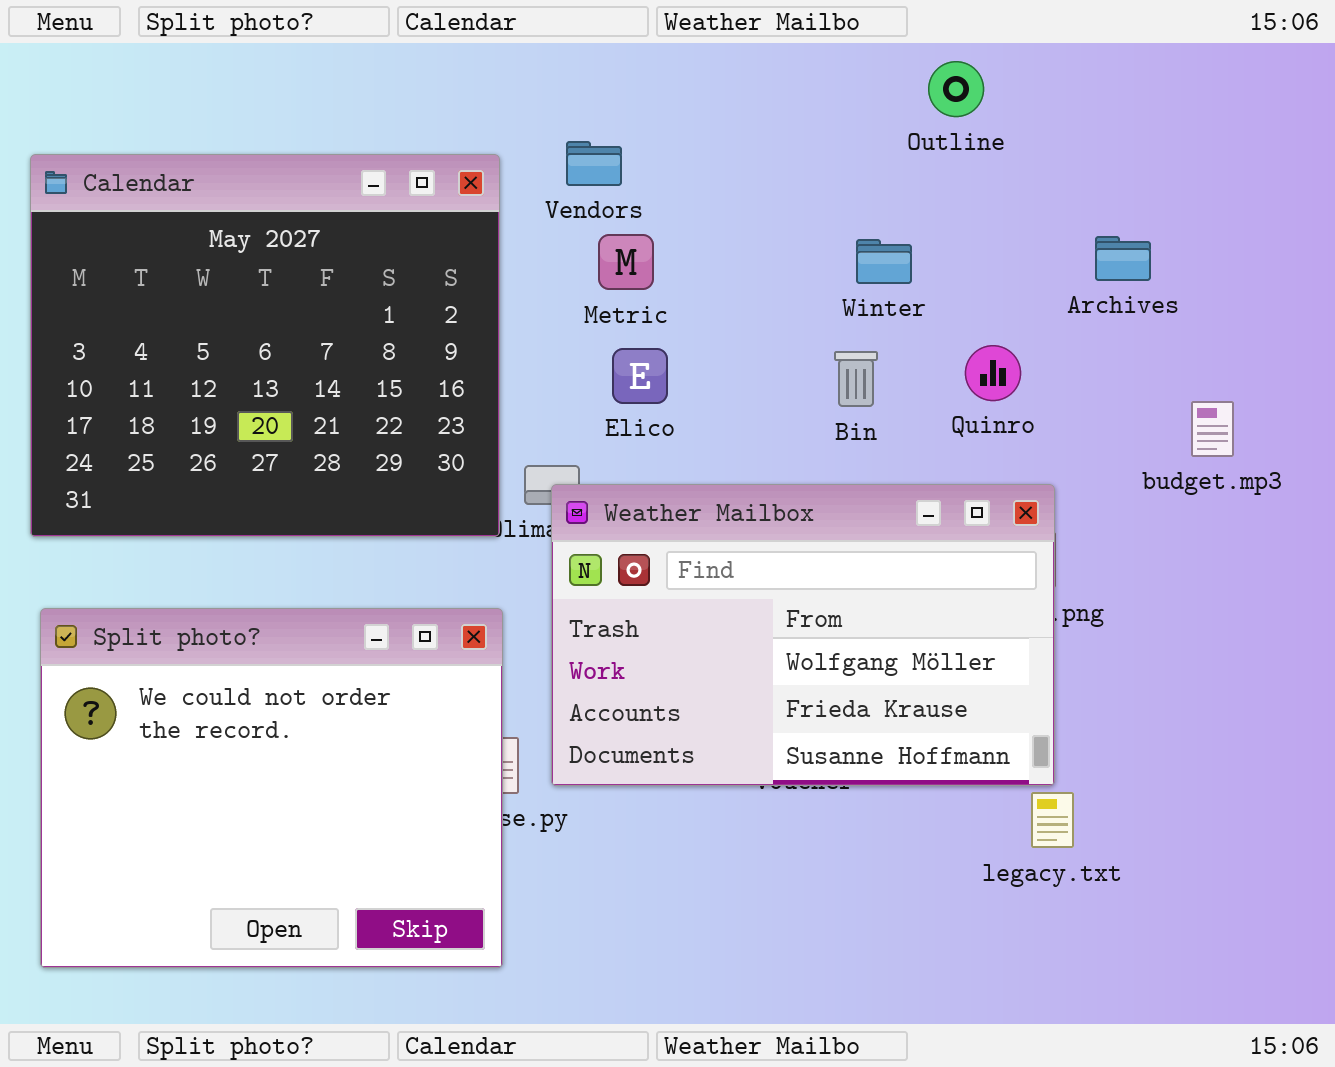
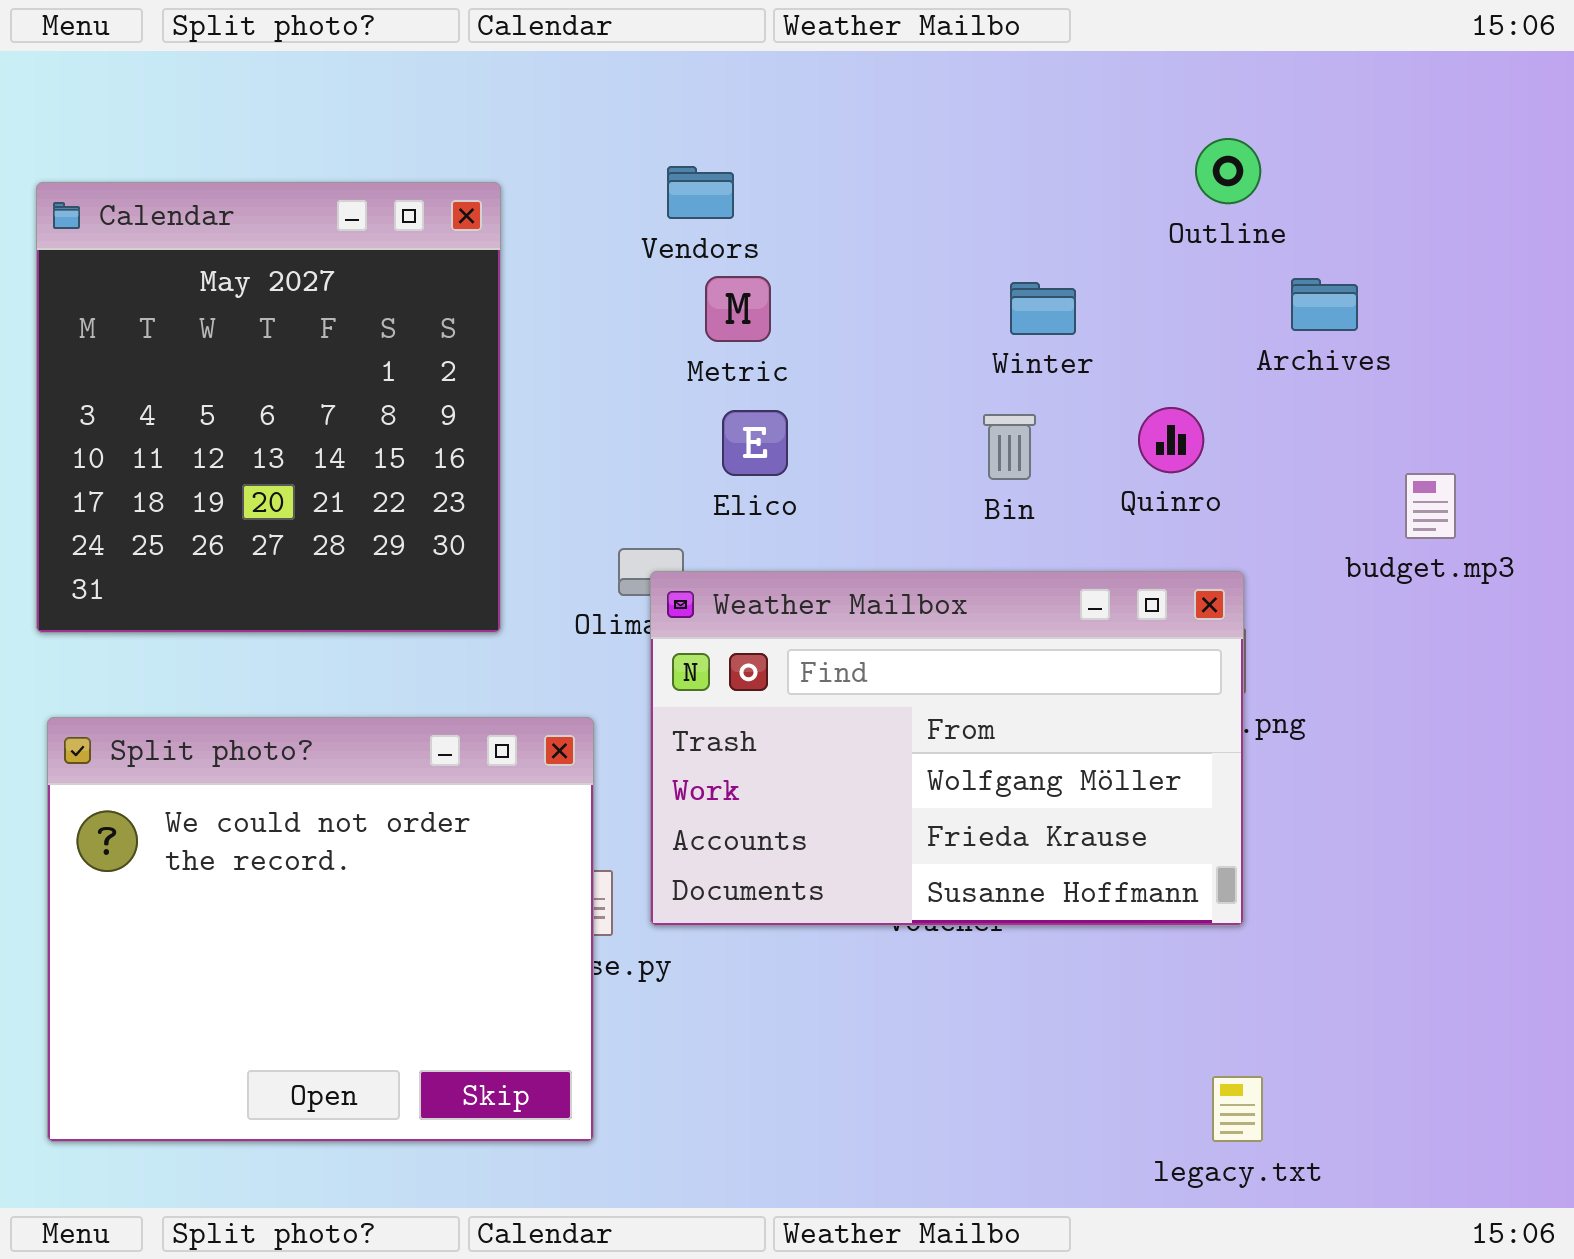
Outline: [928,61,984,117] -> [1195,138,1261,204], moved
Calendar: [30,154,500,537] -> [36,182,501,633], resized
legacy.txt: [1031,792,1074,848] -> [1212,1076,1263,1142], moved

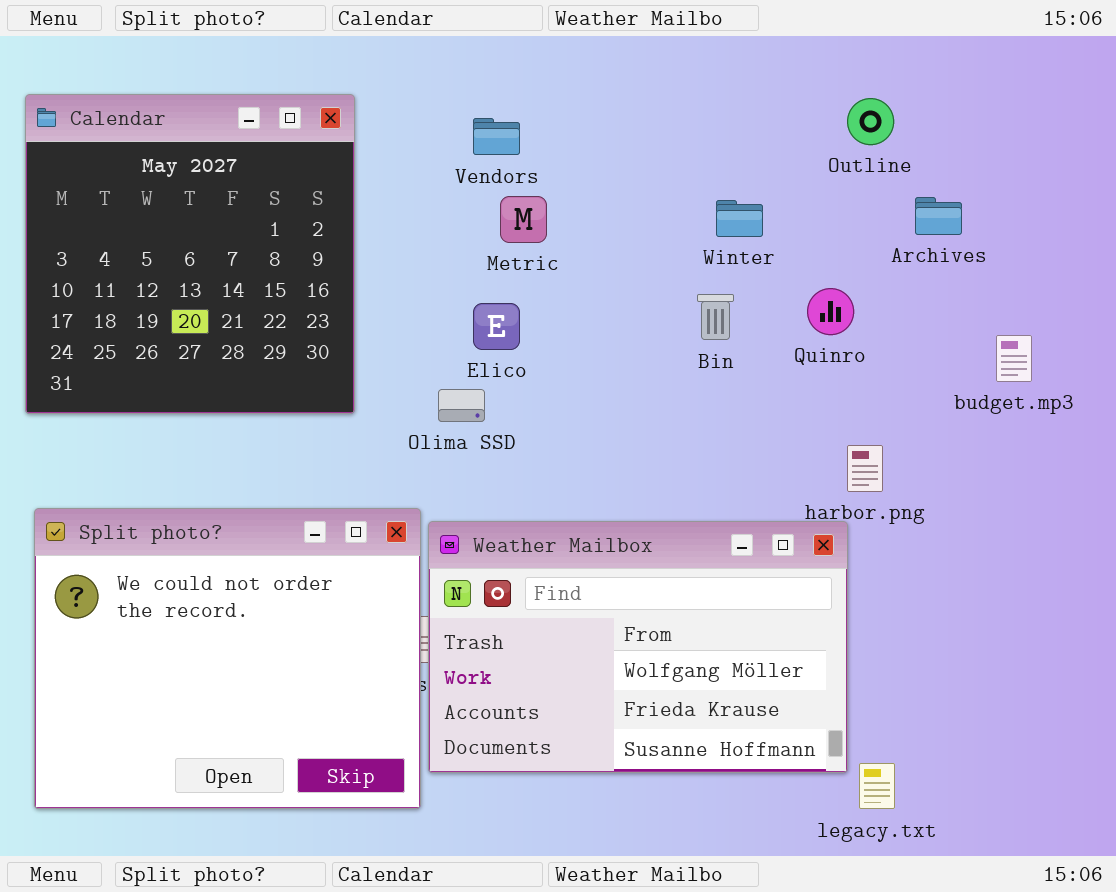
Calendar: [36,182,501,633] -> [25,94,355,414], moved
Elico: [722,410,788,476] -> [473,303,520,350], moved
Weather Mailbox: [650,571,1244,926] -> [428,521,848,773], moved

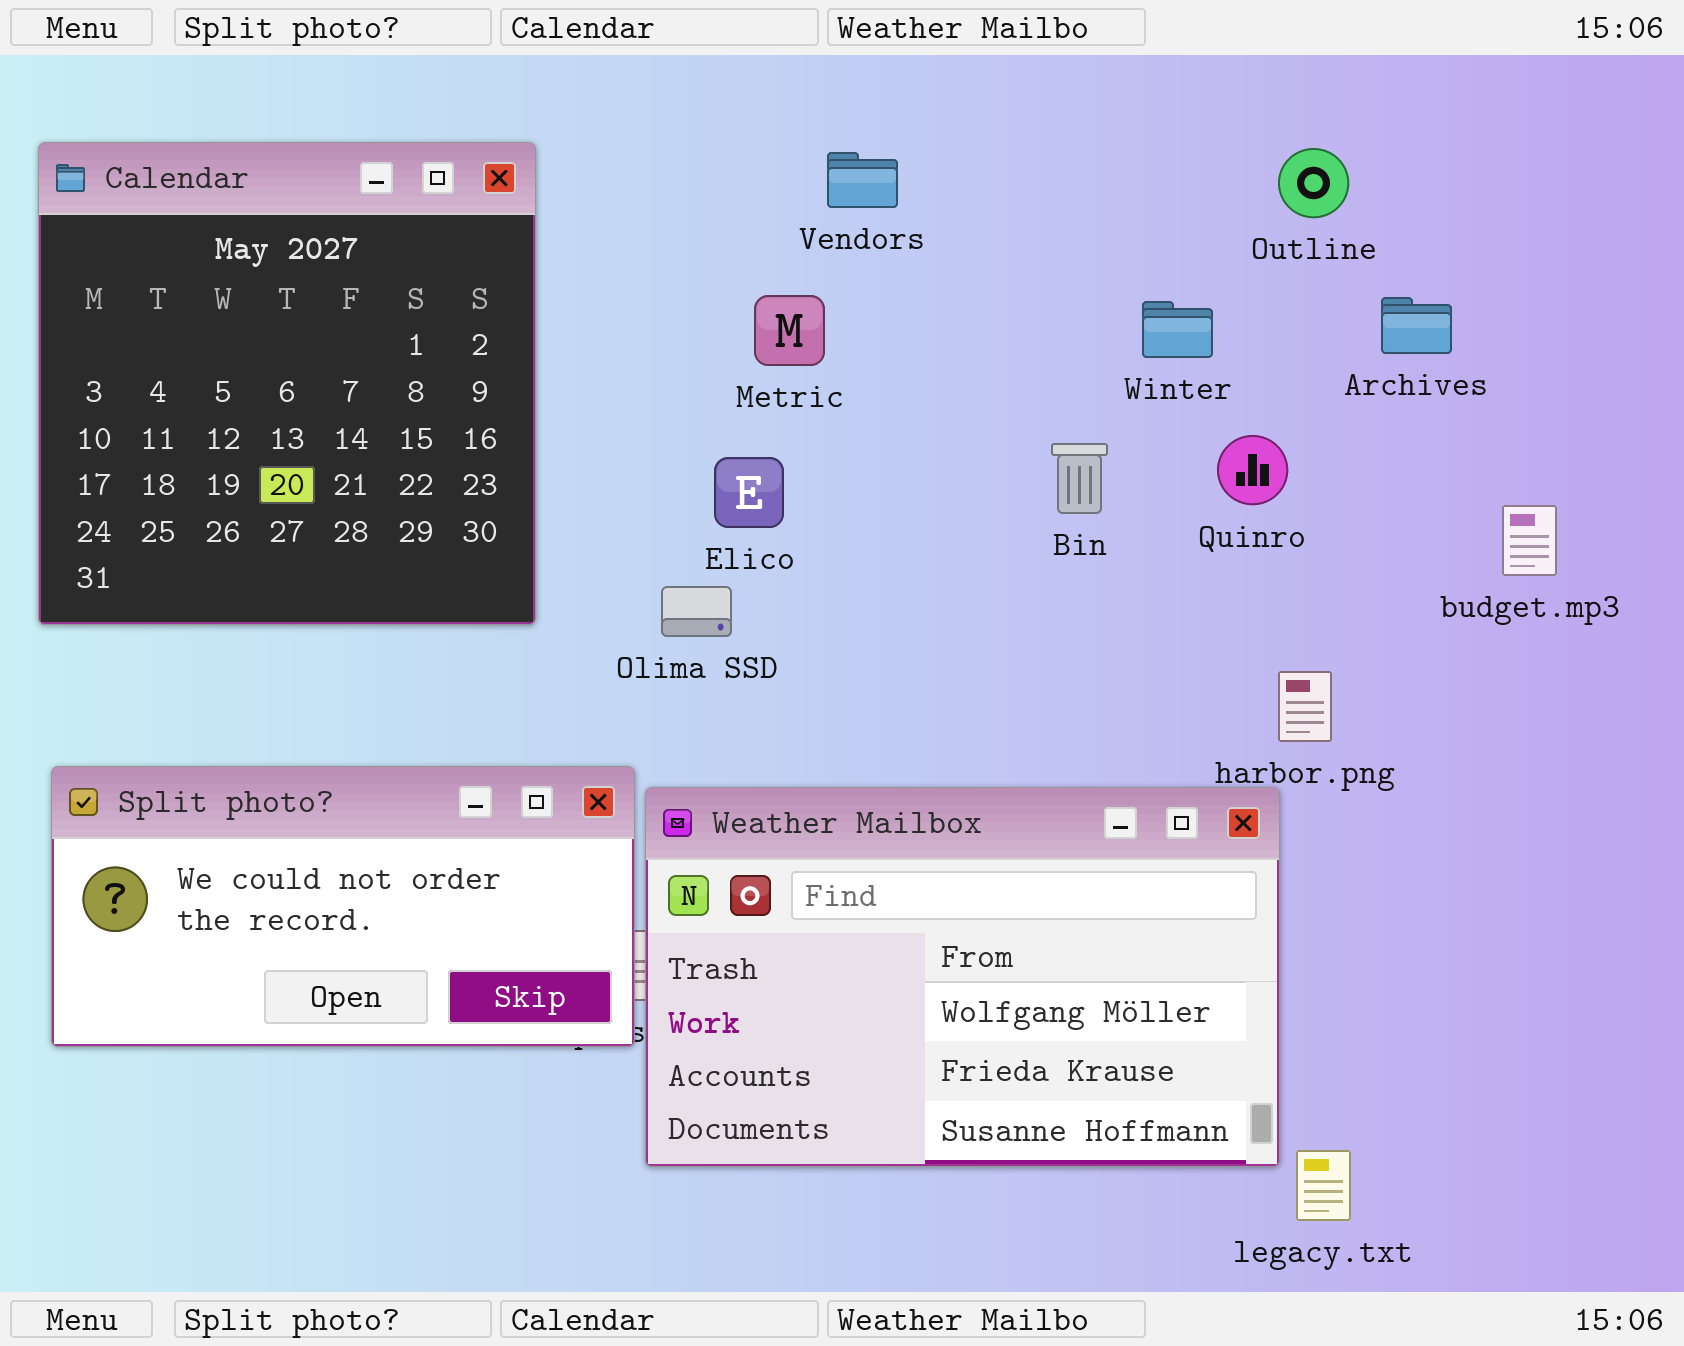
Vendors: [473,118,520,155] -> [827,152,898,208], moved
Winter: [716,200,763,237] -> [1142,301,1213,358], moved
Split photo?: [34,508,421,809] -> [51,766,635,1047], resized

